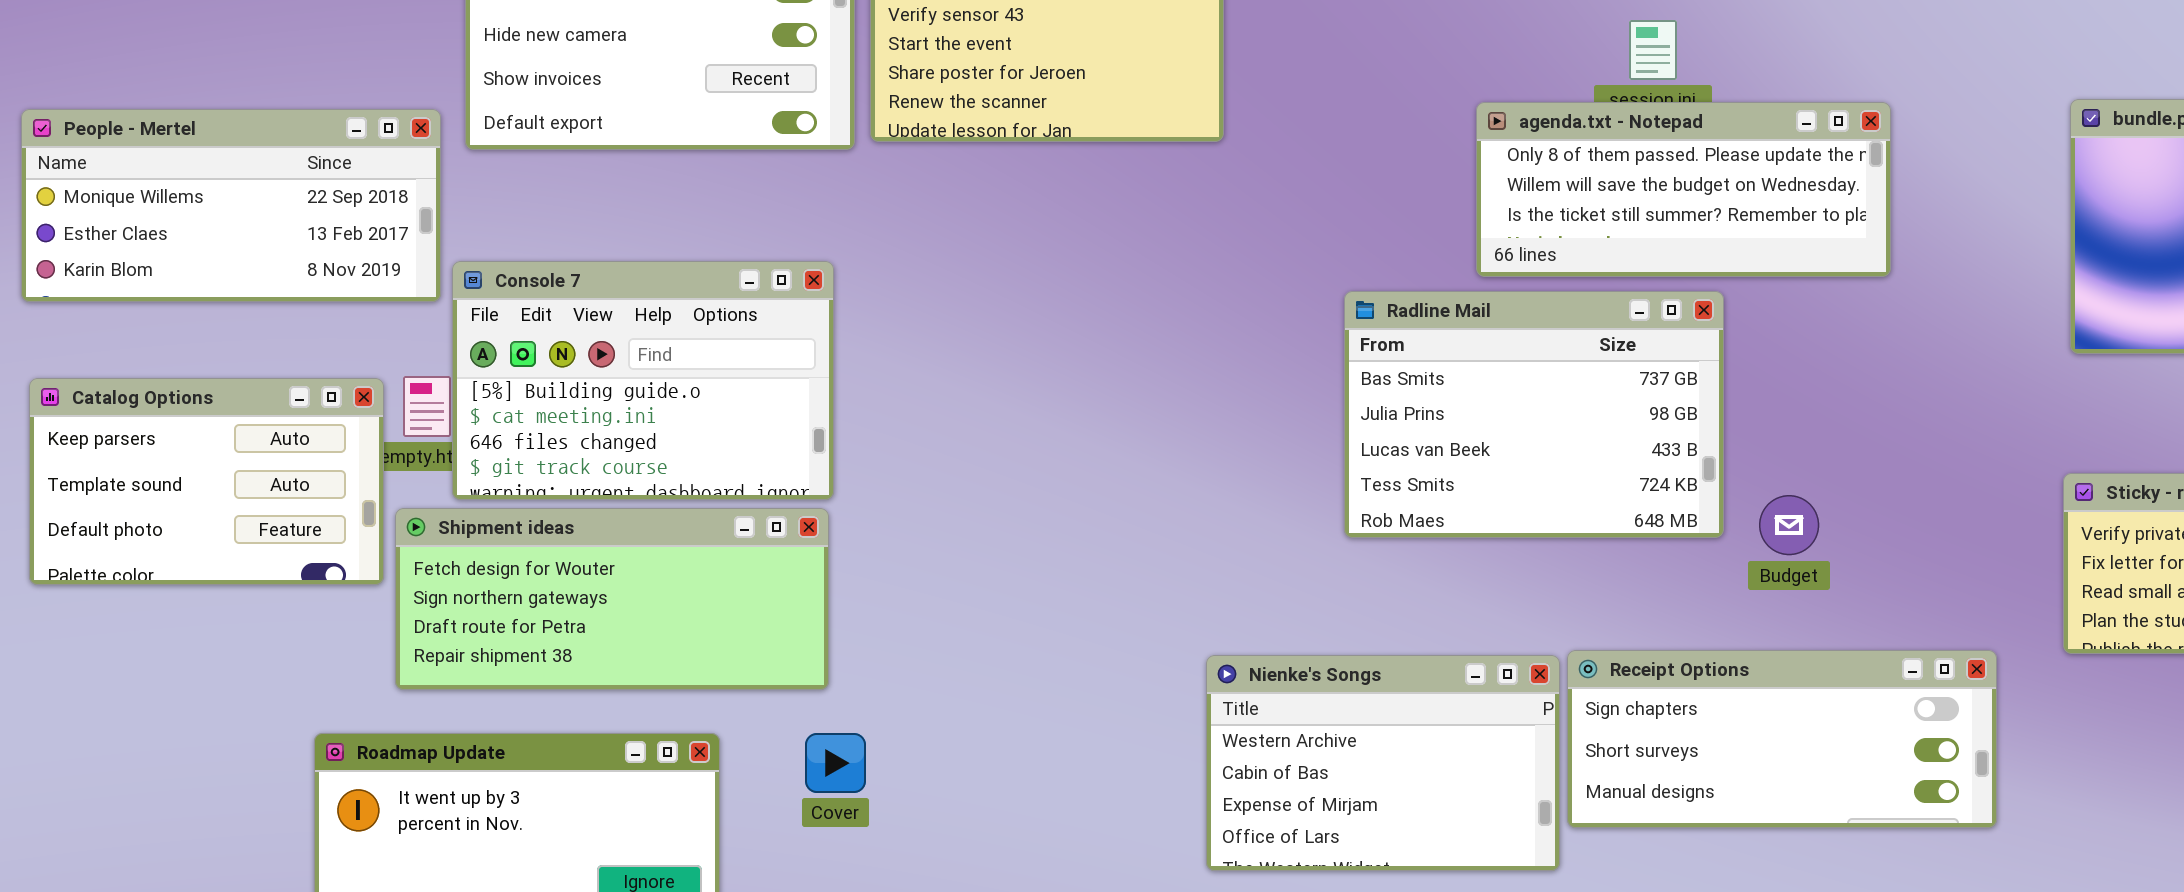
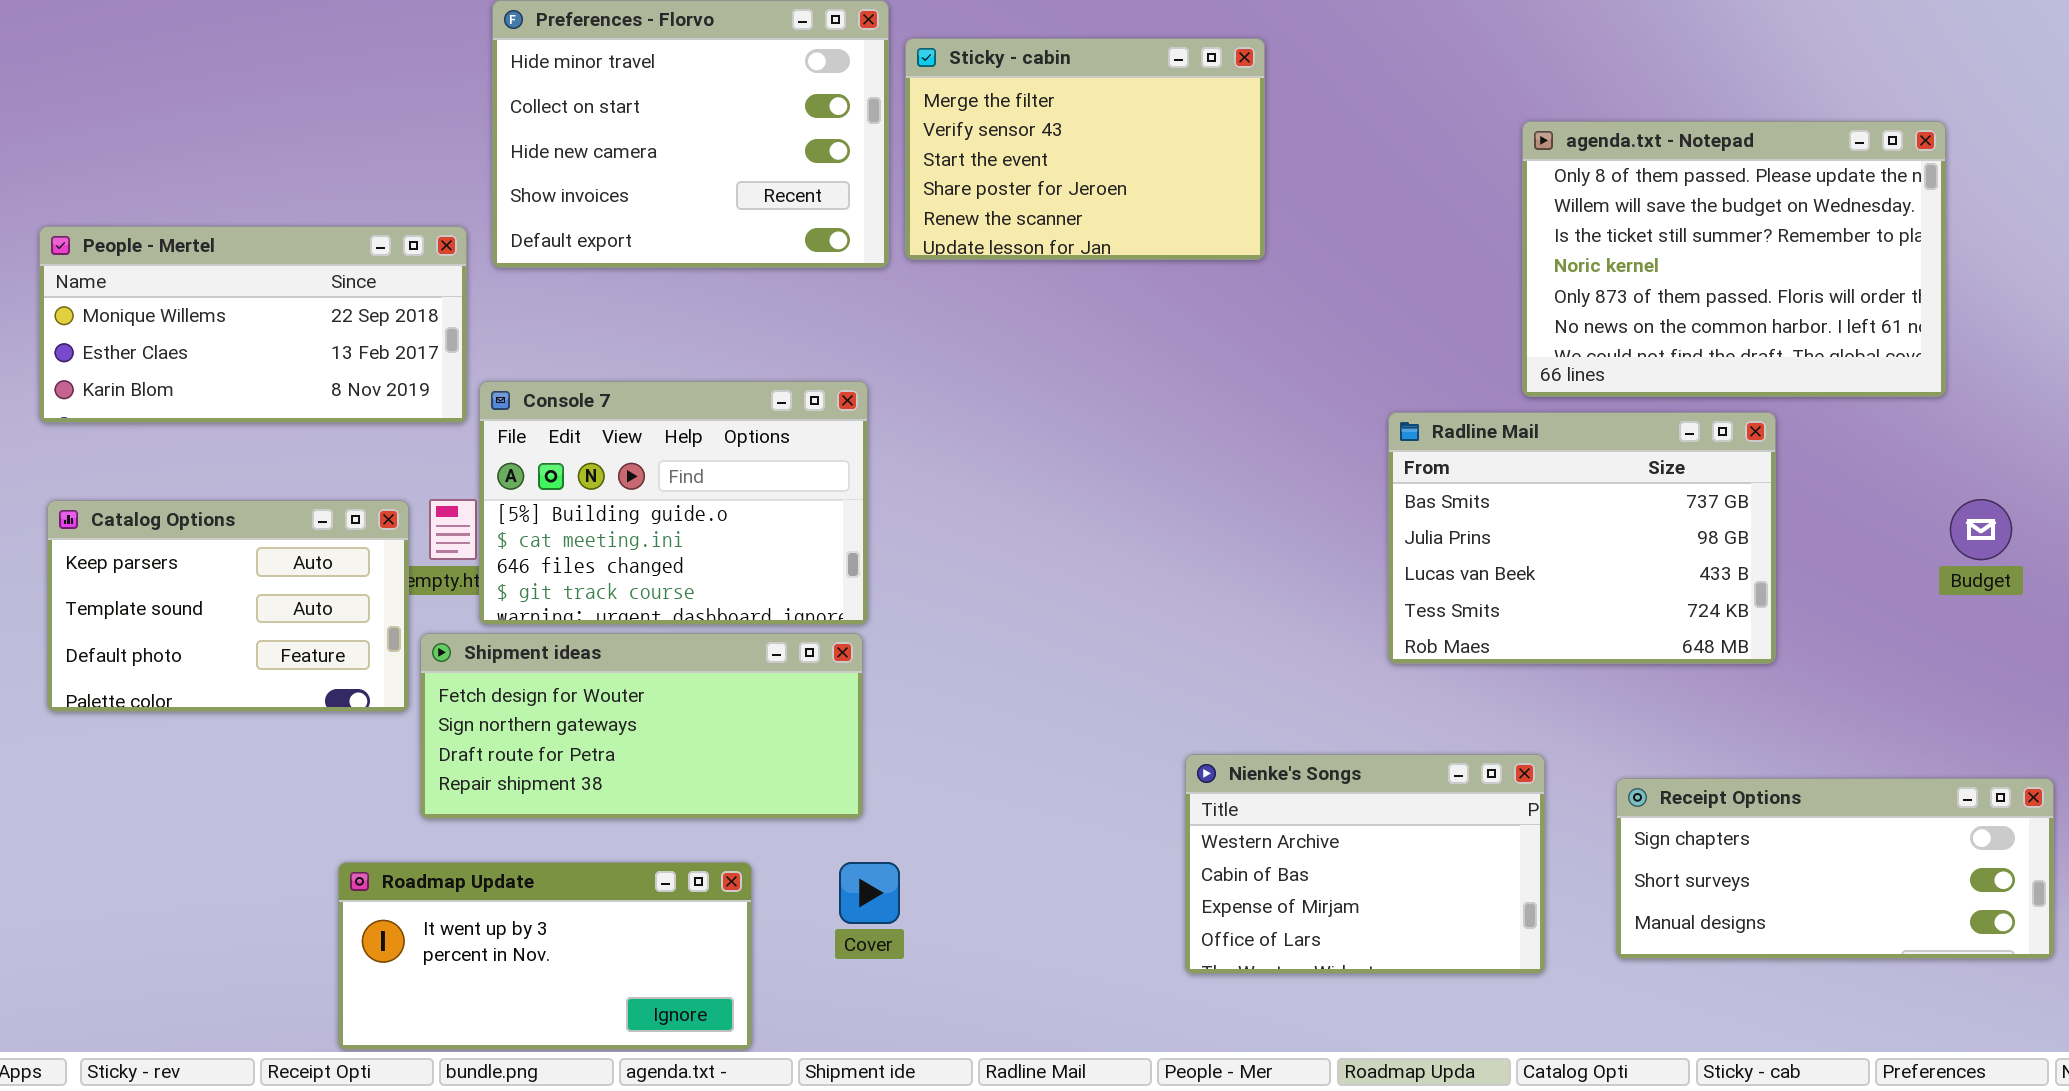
agenda.txt - Notepad: [1476,102,1891,277] -> [1522,121,1946,397], resized
Budget: [1759,495,1819,555] -> [1950,499,2012,560], moved
Nienke's Songs: [1206,655,1560,871] -> [1185,754,1545,974], moved

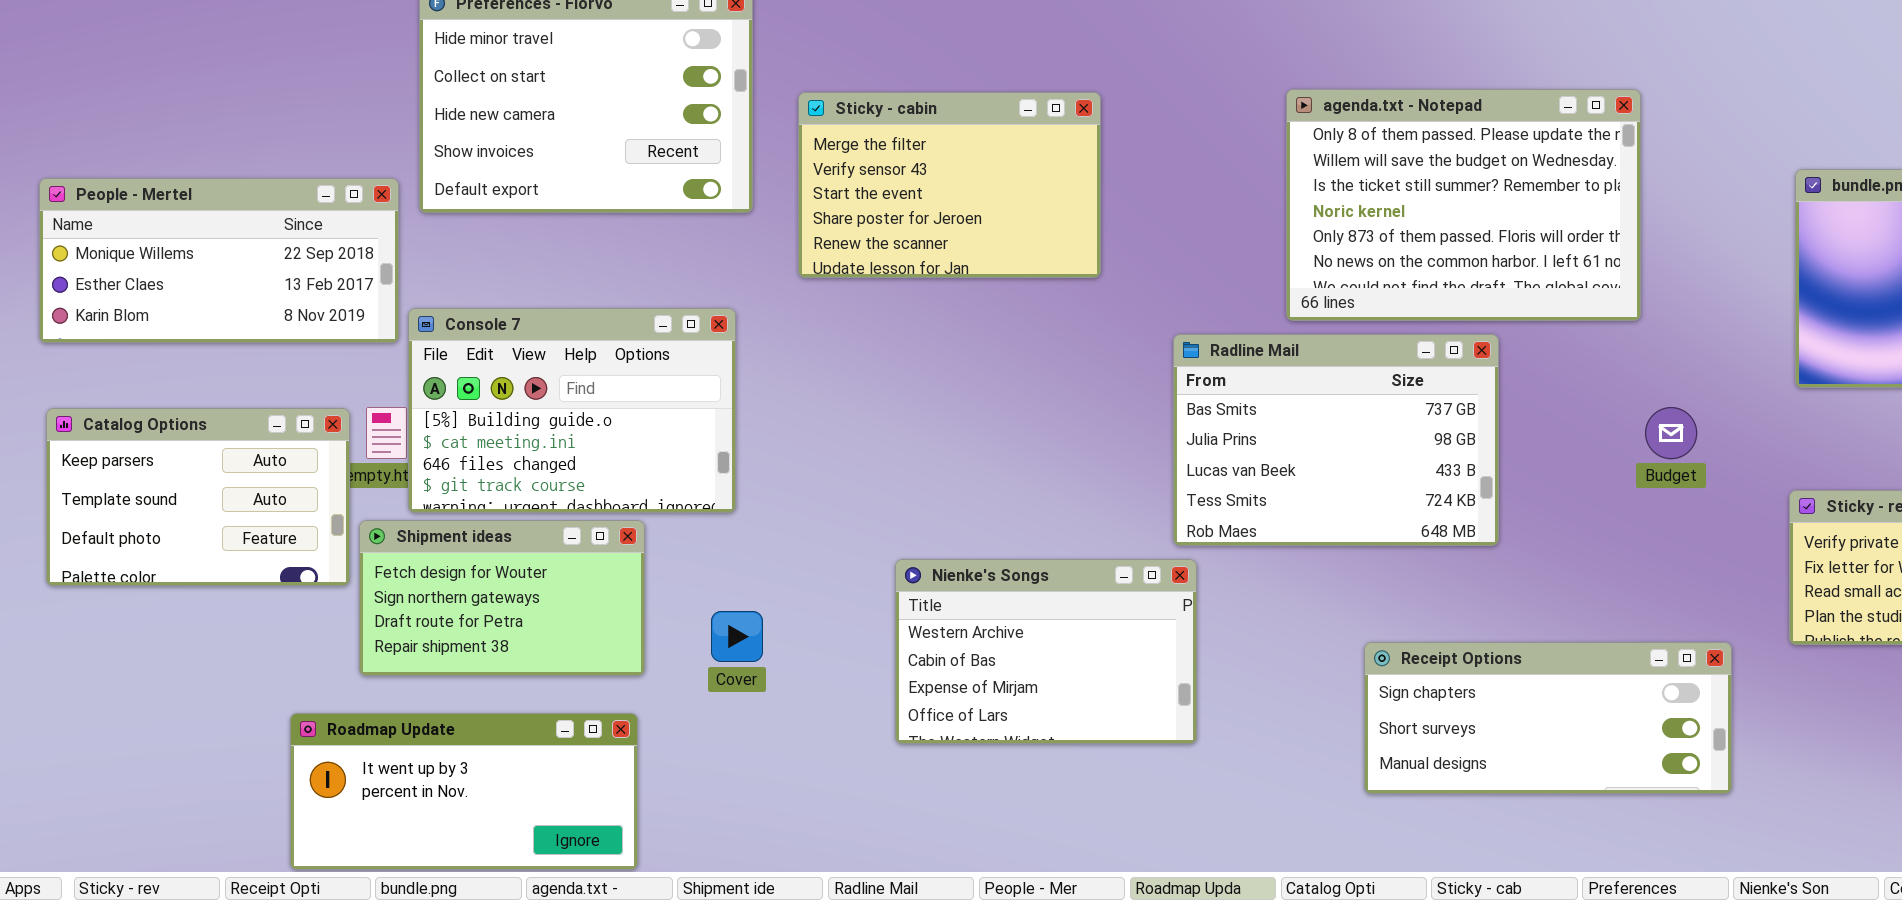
Sticky - cabin: [905,38,1265,260] -> [798,92,1101,278], moved
Shipment ideas: [420,633,863,819] -> [359,520,645,676], resized
Nienke's Songs: [1185,754,1545,974] -> [895,559,1197,744], moved
Cover: [839,862,900,924] -> [711,611,763,662], moved

